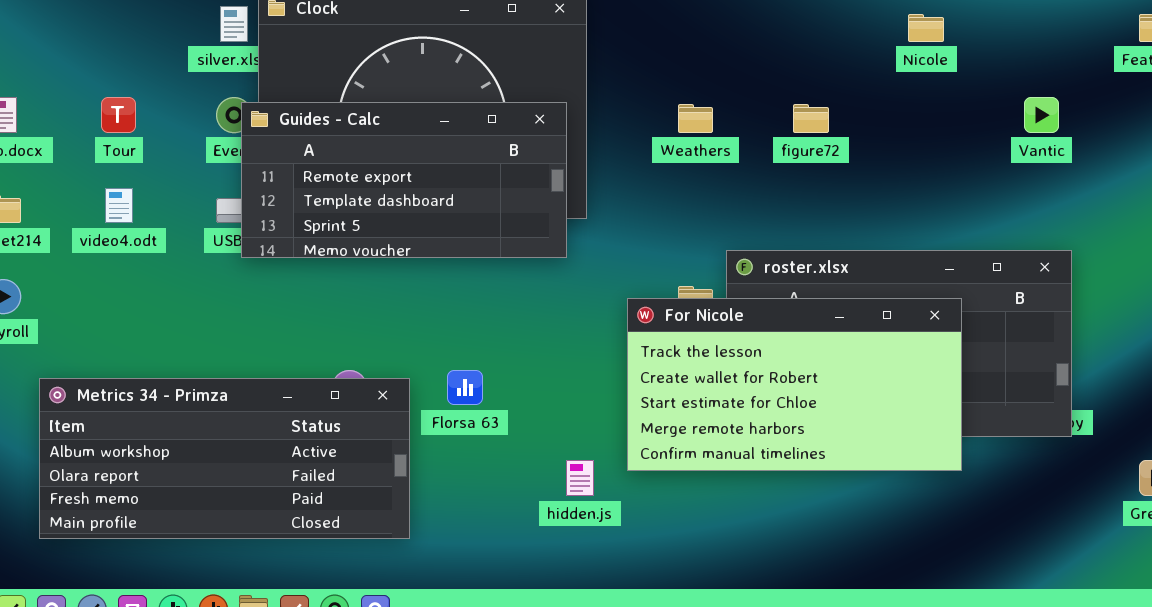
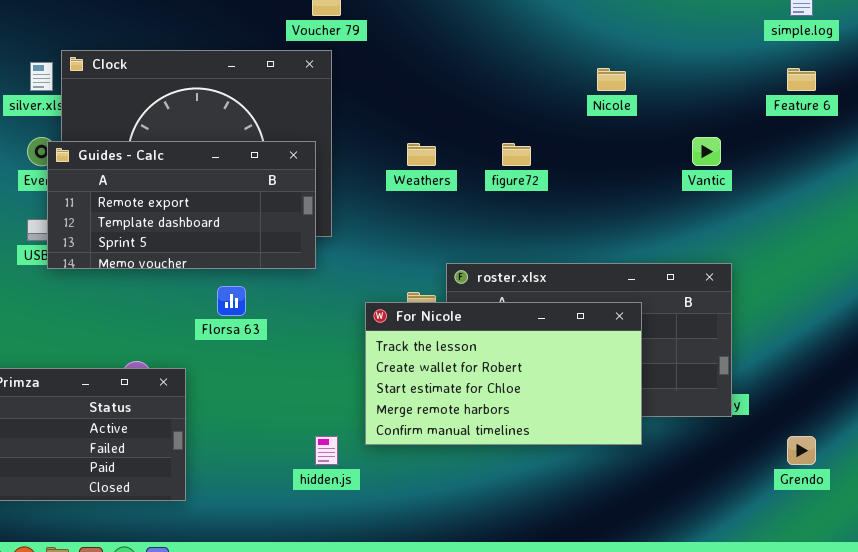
Florsa 63: [447,370,483,405] -> [217,286,246,316], moved

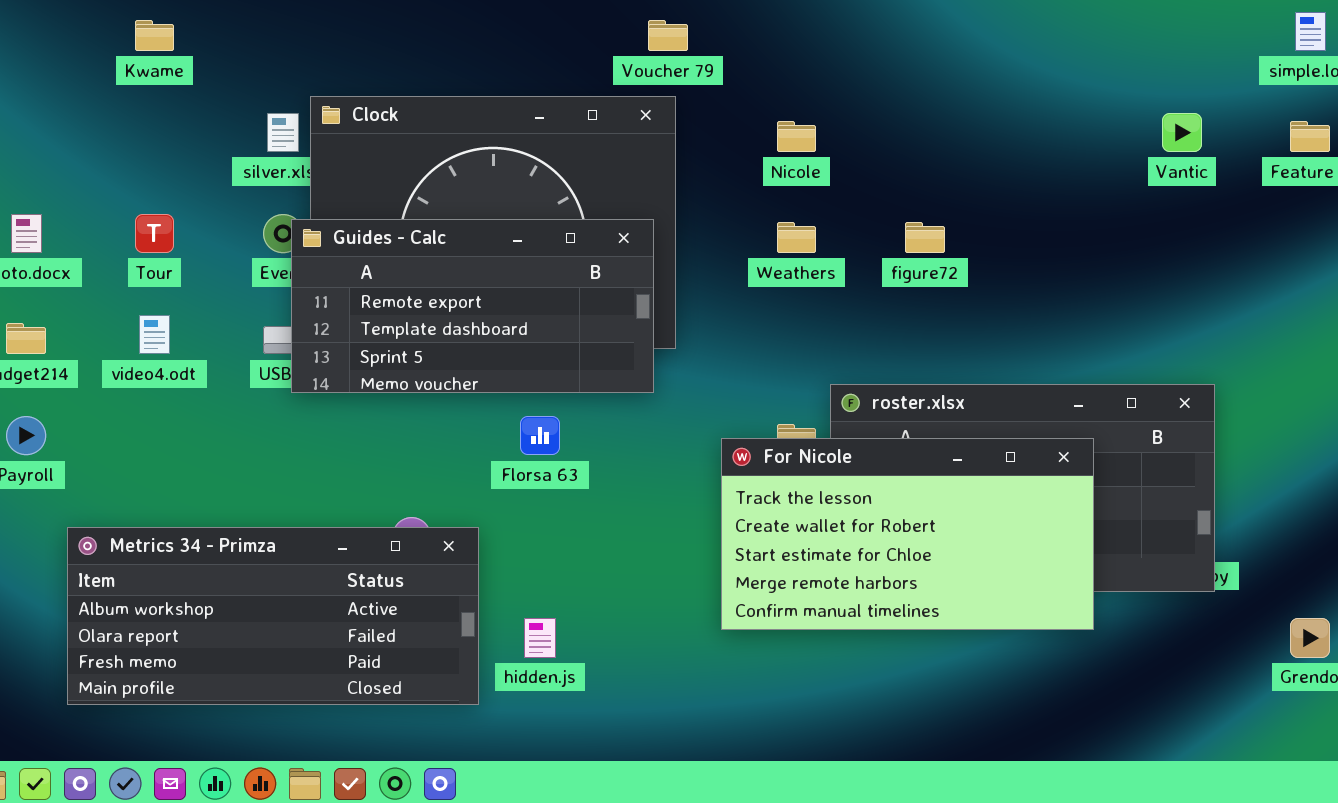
Nicole: [597,68,626,91] -> [777,121,816,152], moved
Vantic: [692,137,721,166] -> [1162,113,1202,152], moved
hidden.js: [315,436,338,465] -> [524,618,556,658], moved

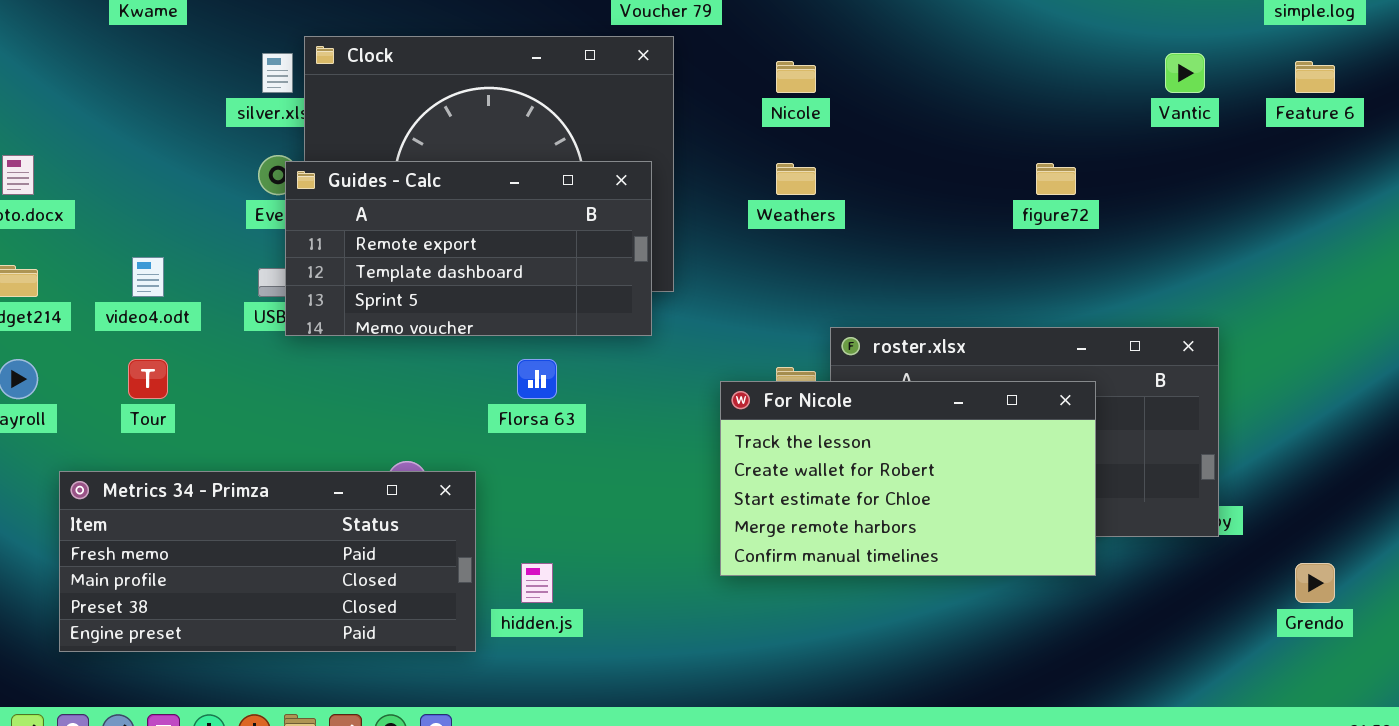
Tour: [135,214,174,253] -> [128,359,168,399], moved
figure72: [905,222,945,253] -> [1036,163,1076,195], moved
Metrics 34 - Primza: [67,527,479,705] -> [59,471,476,652], scrolled down 2 rows

